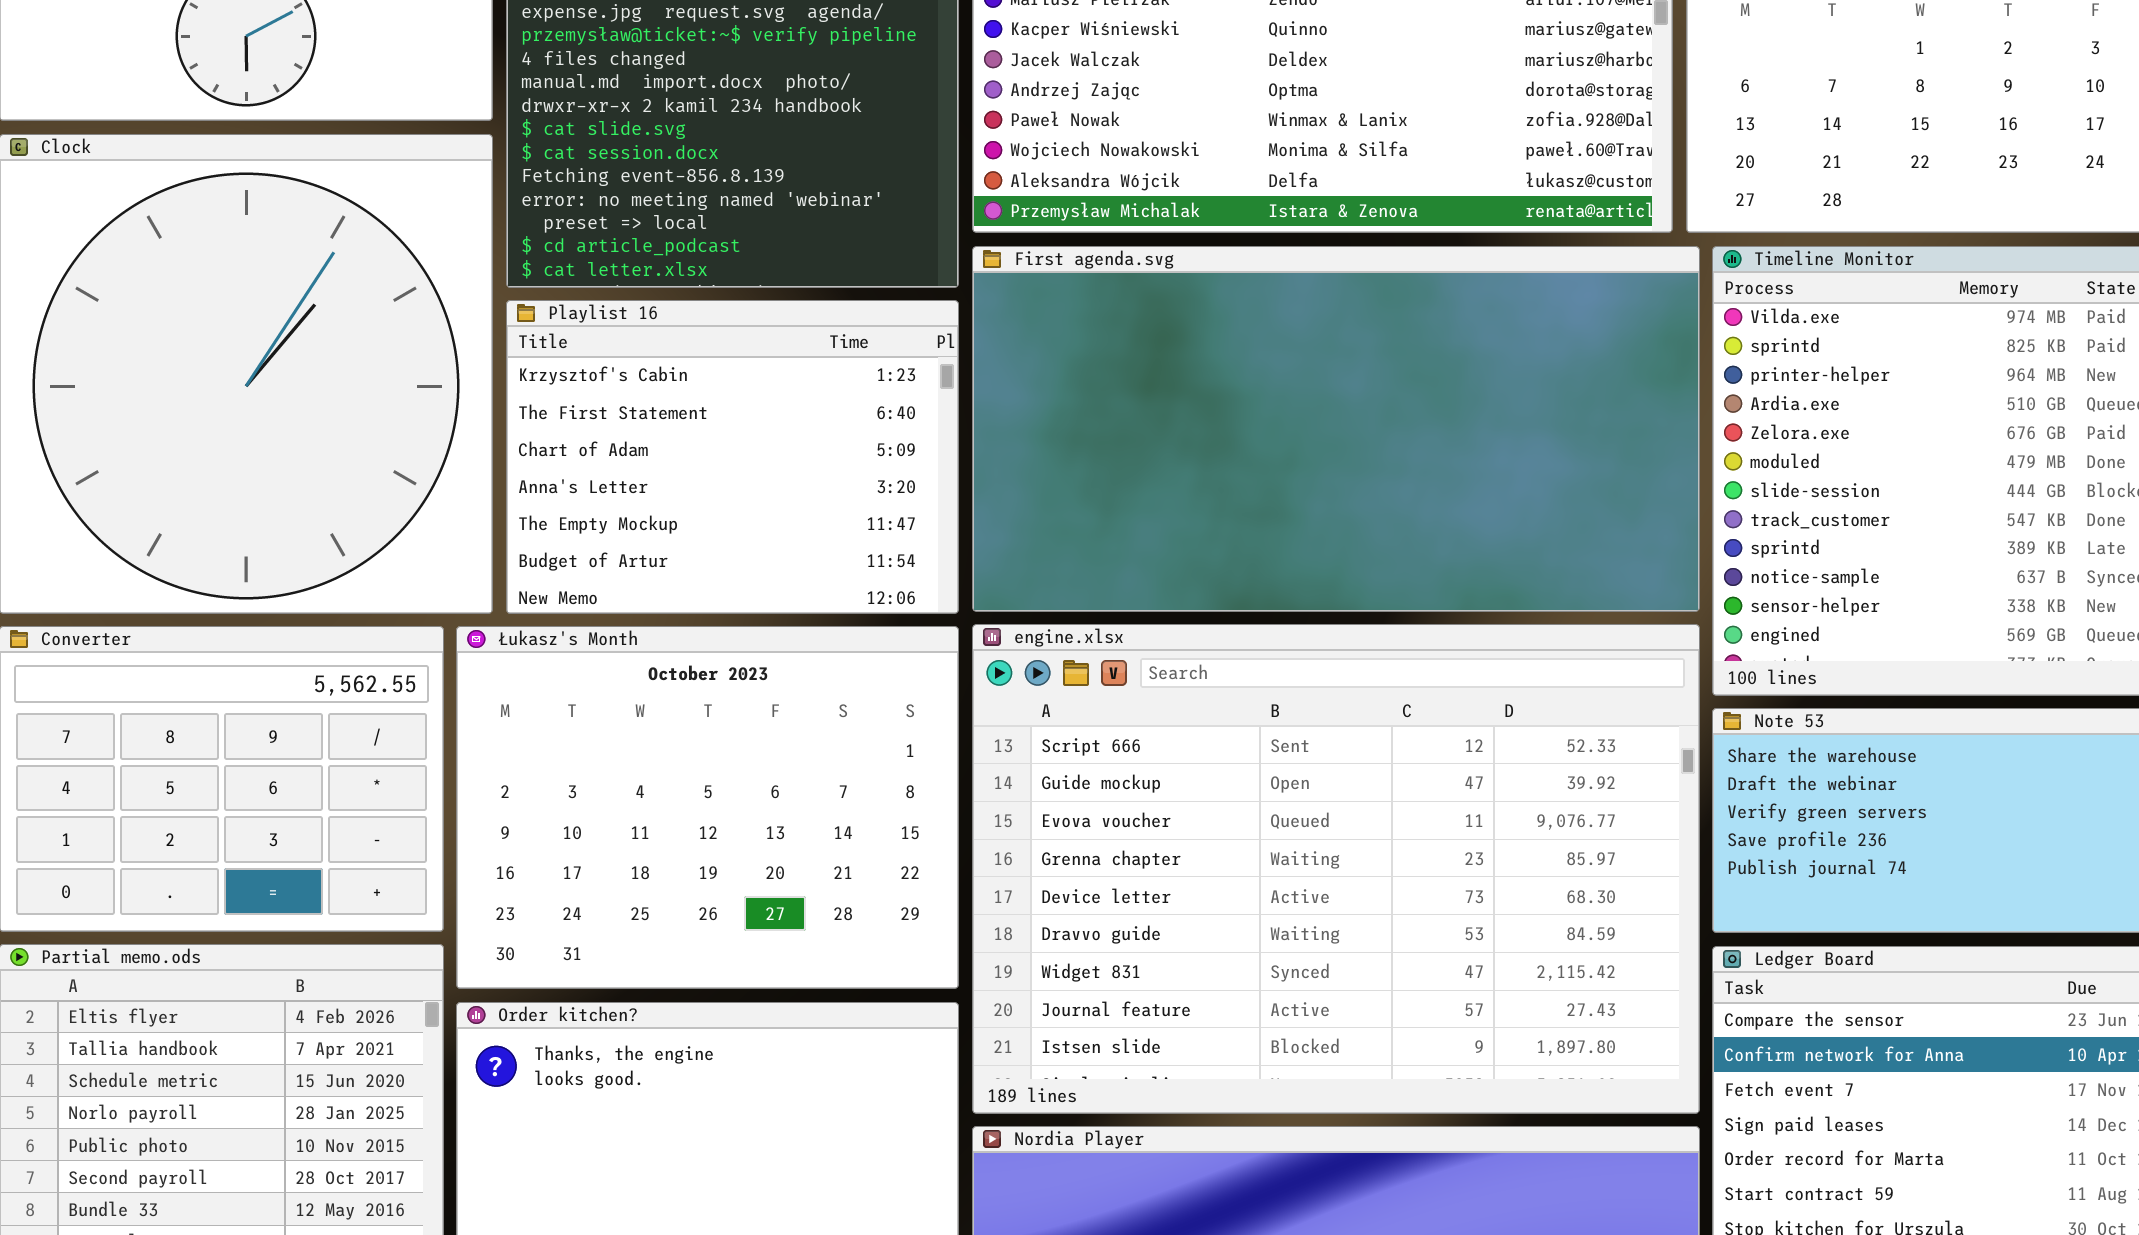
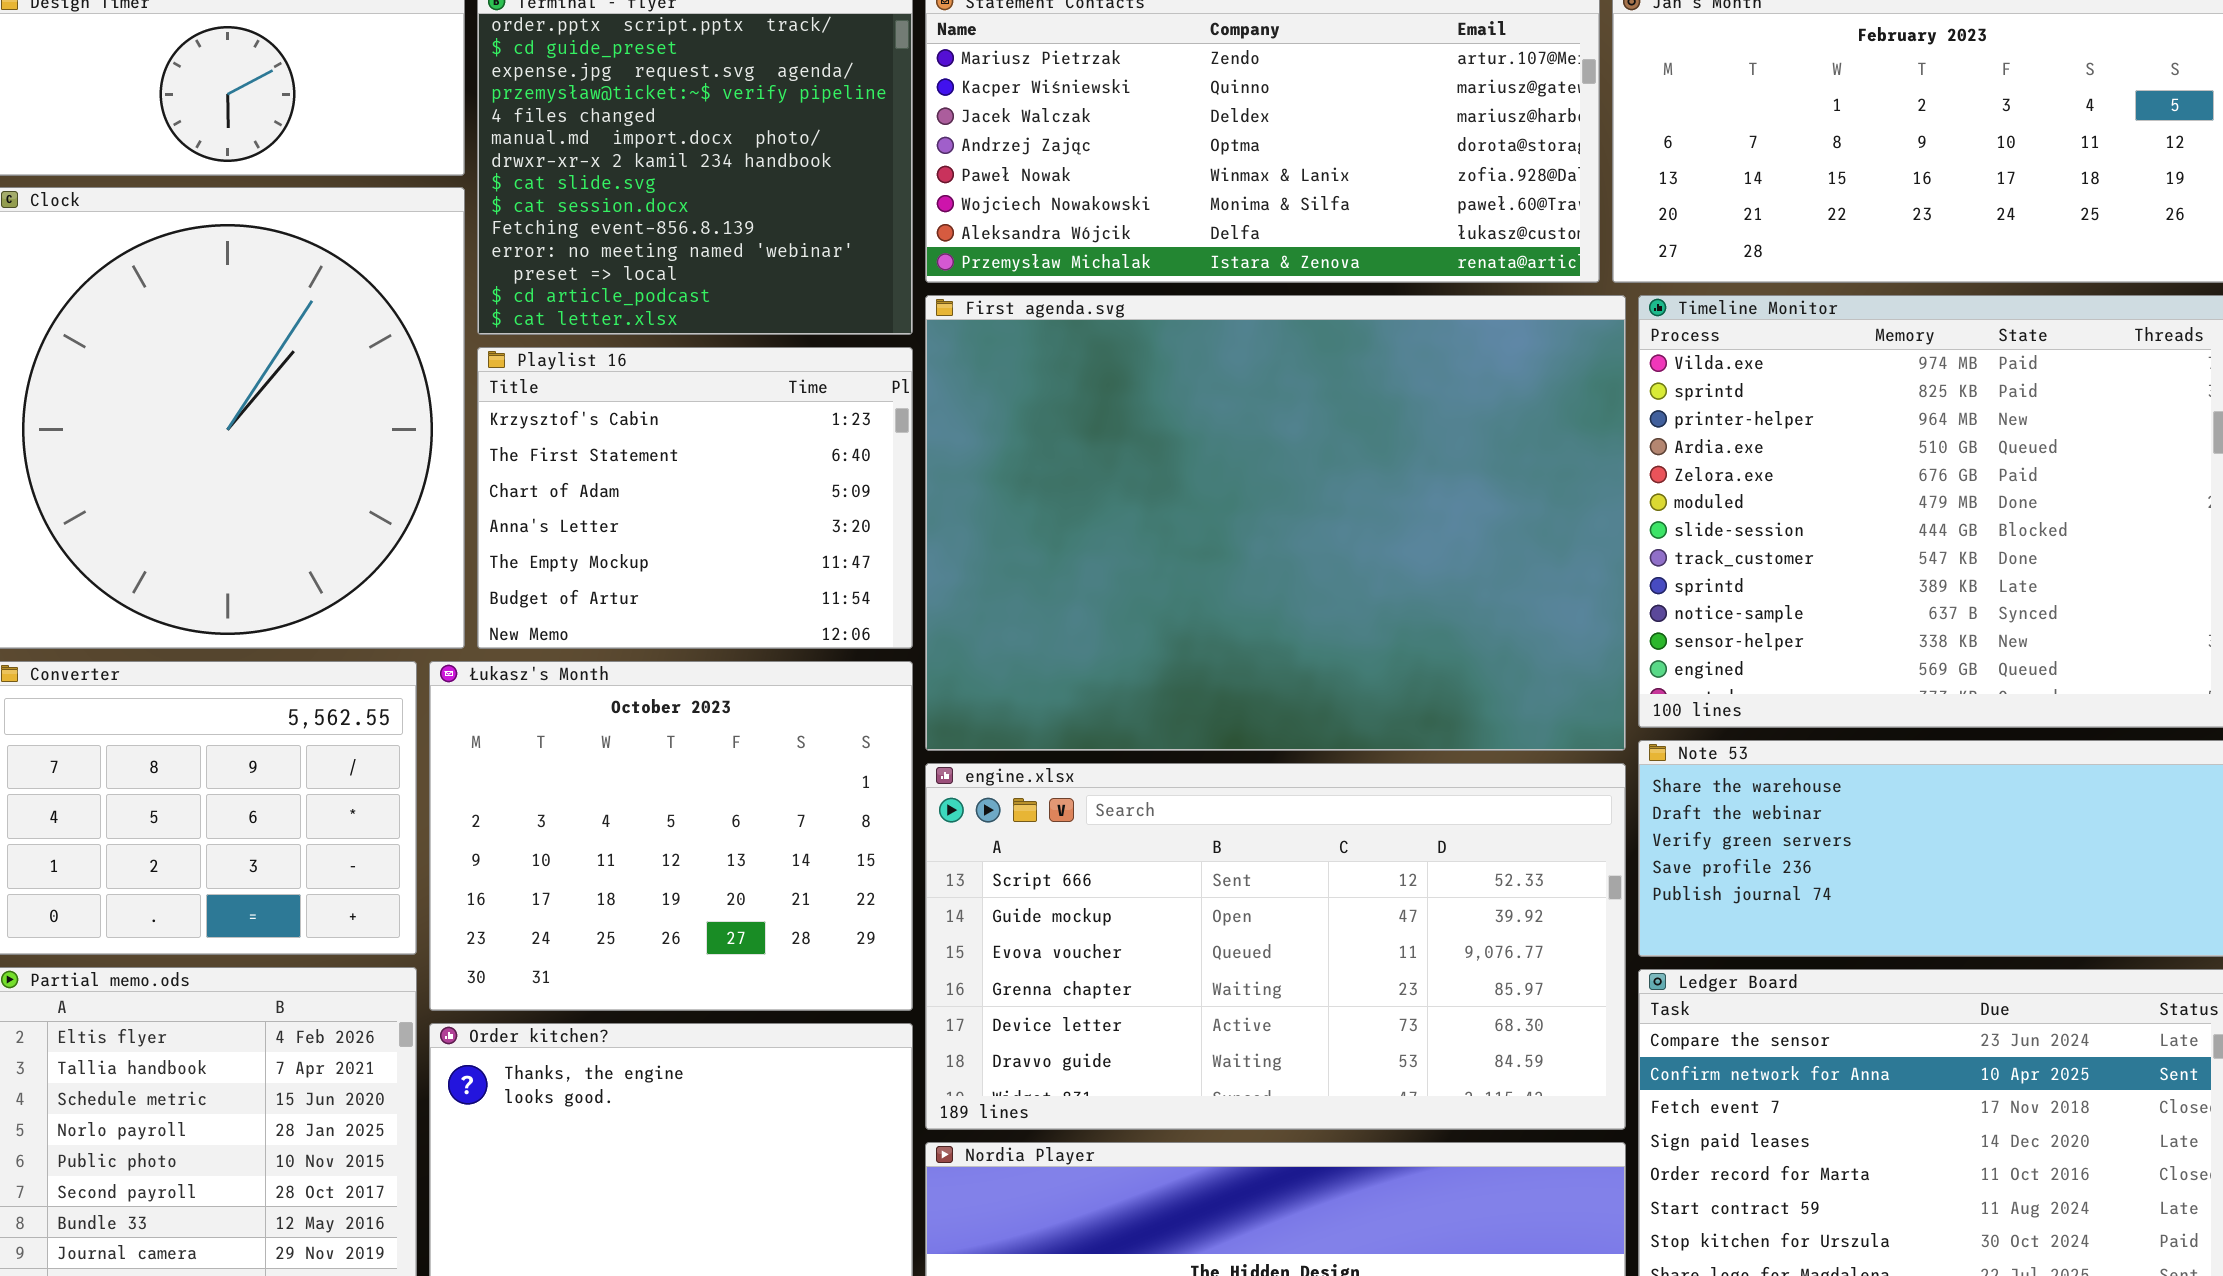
First agenda.svg: [972,246,1700,612] -> [925,295,1626,751], resized
engine.xlsx: [972,624,1700,1114] -> [925,763,1626,1130], resized

